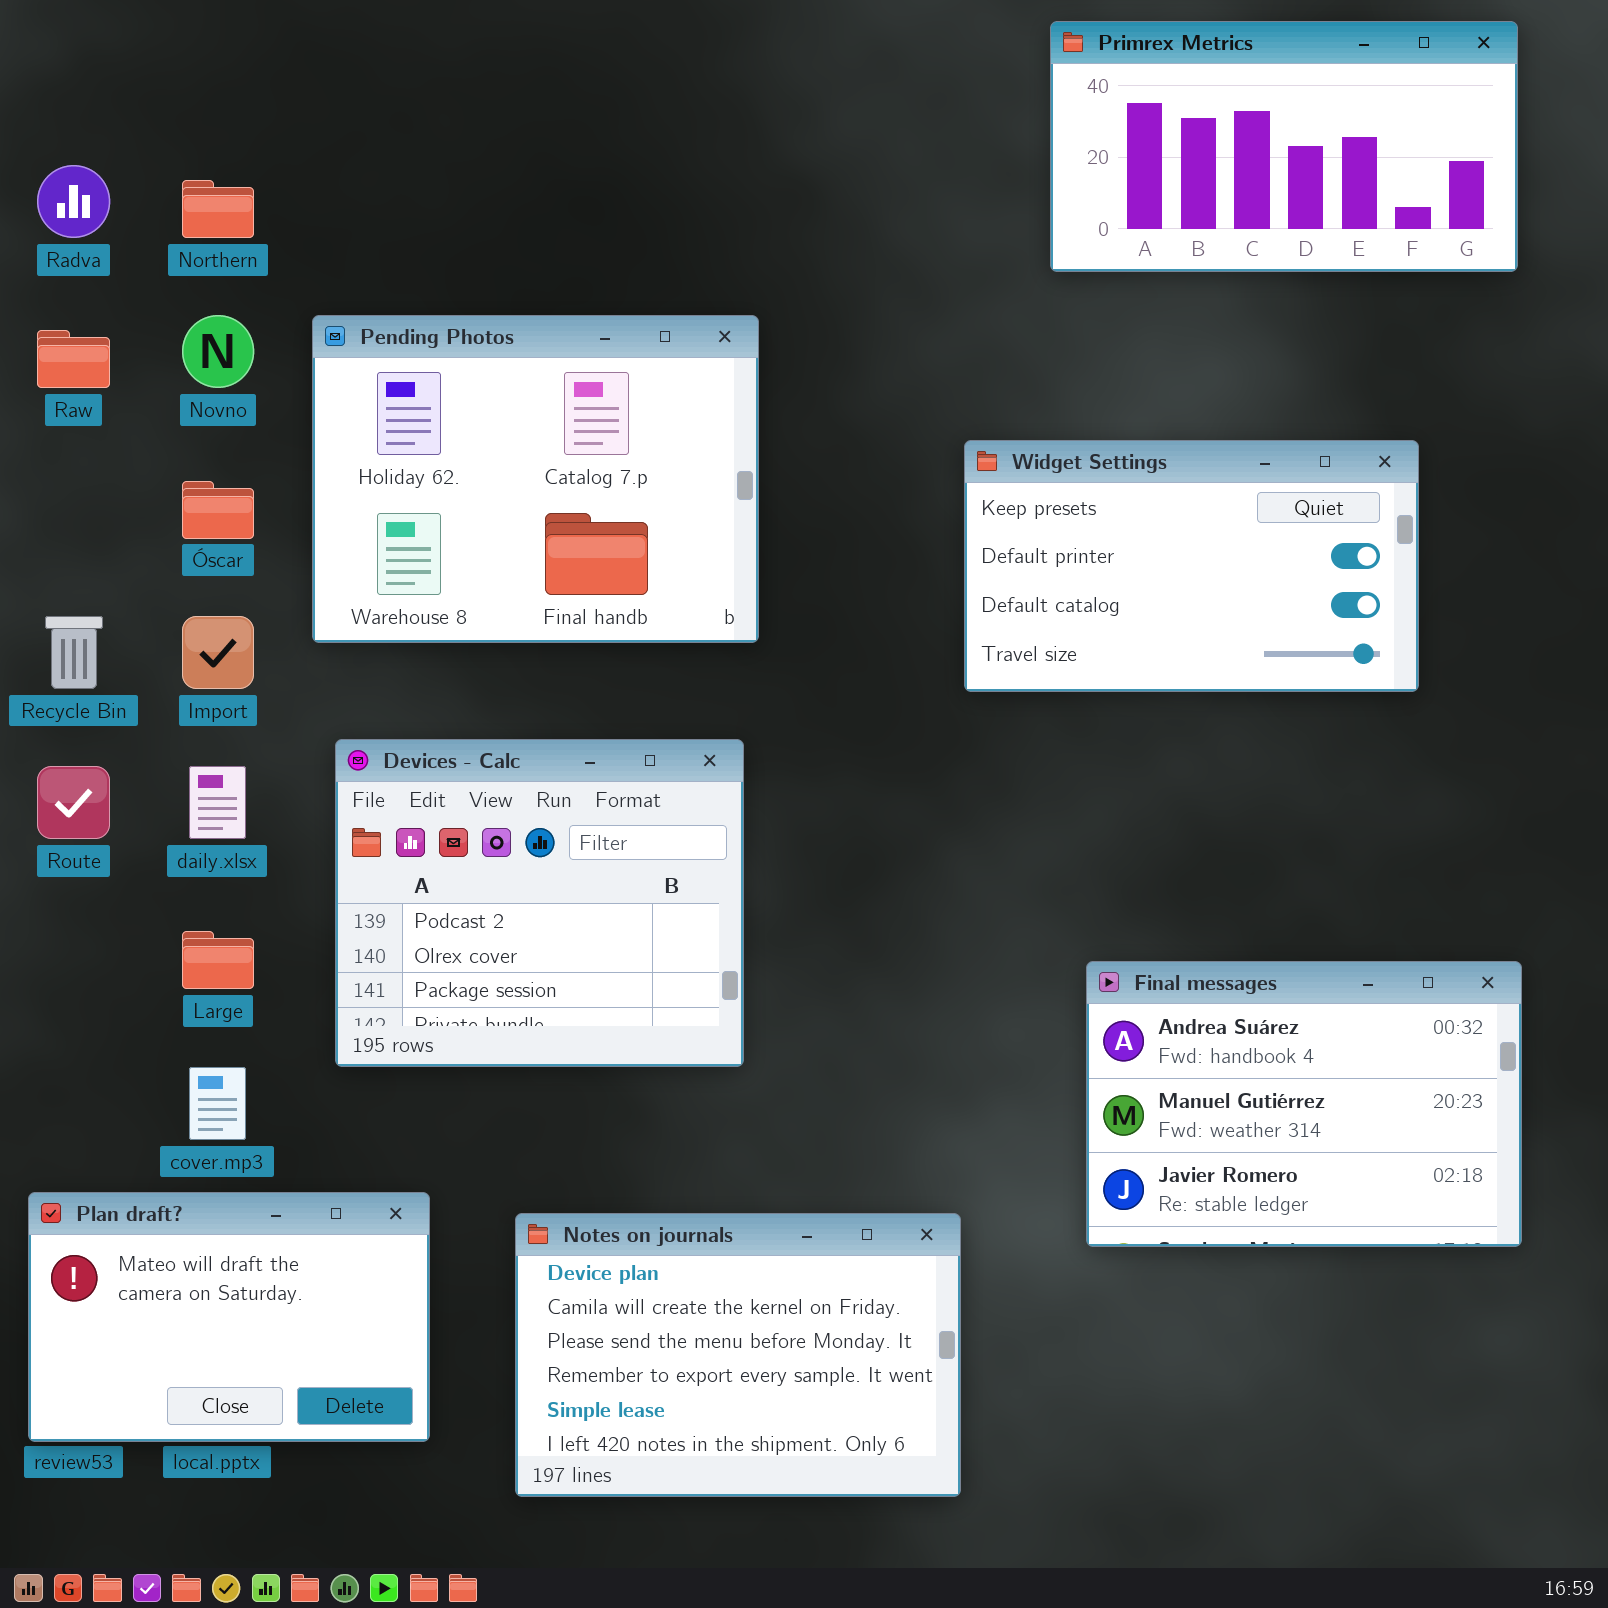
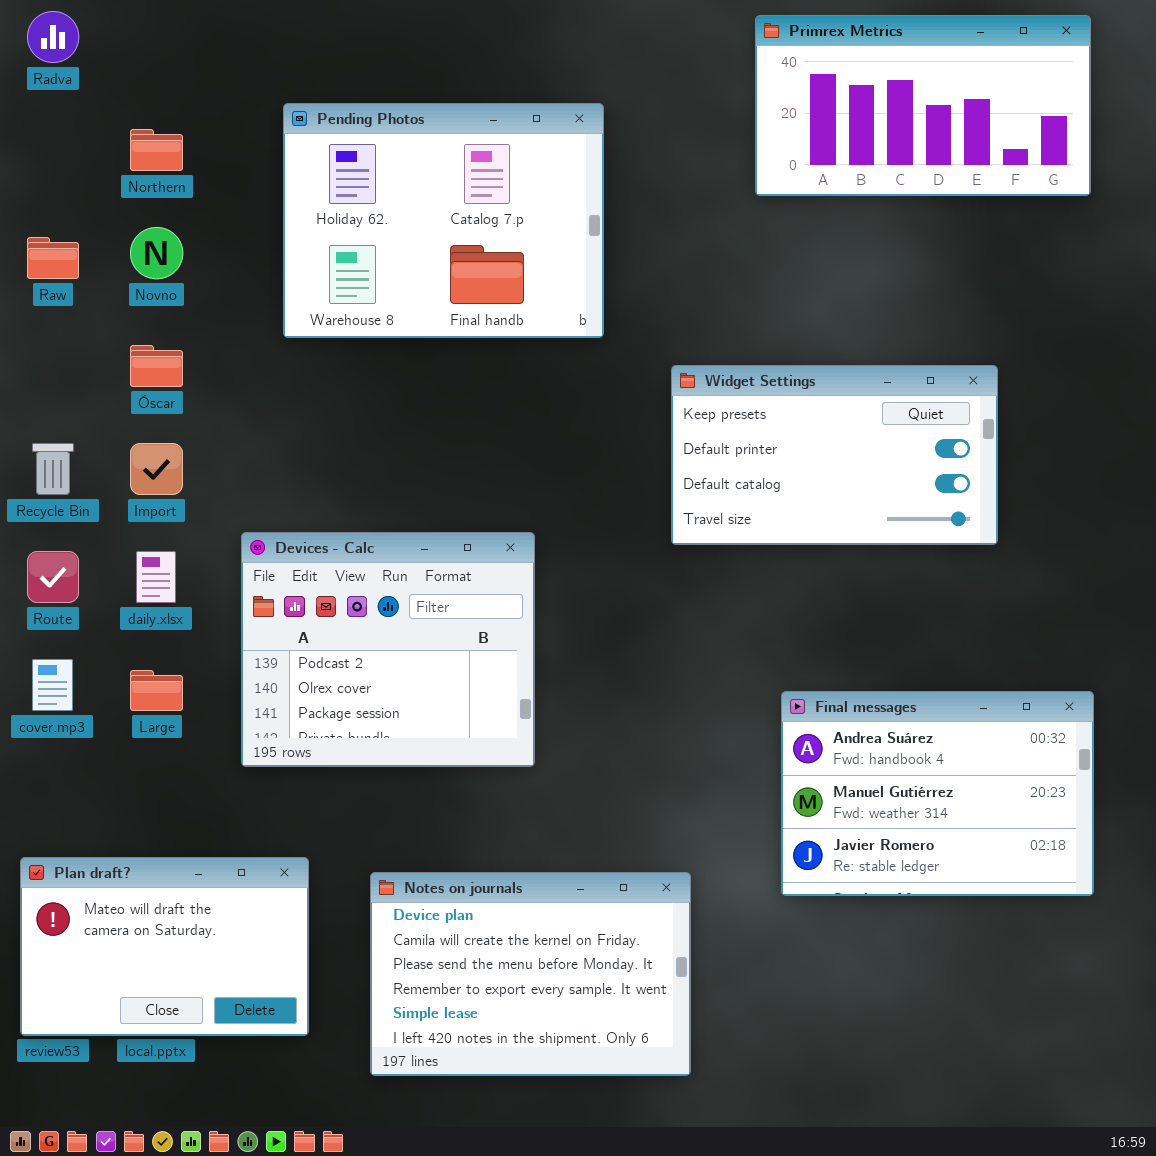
Radva: [37,165,110,238] -> [27,11,79,63], moved
Pending Photos: [312,315,759,643] -> [283,103,604,338], moved
Widget Settings: [964,440,1419,692] -> [671,365,998,545], moved
cover.mp3: [189,1067,246,1140] -> [32,659,73,711], moved

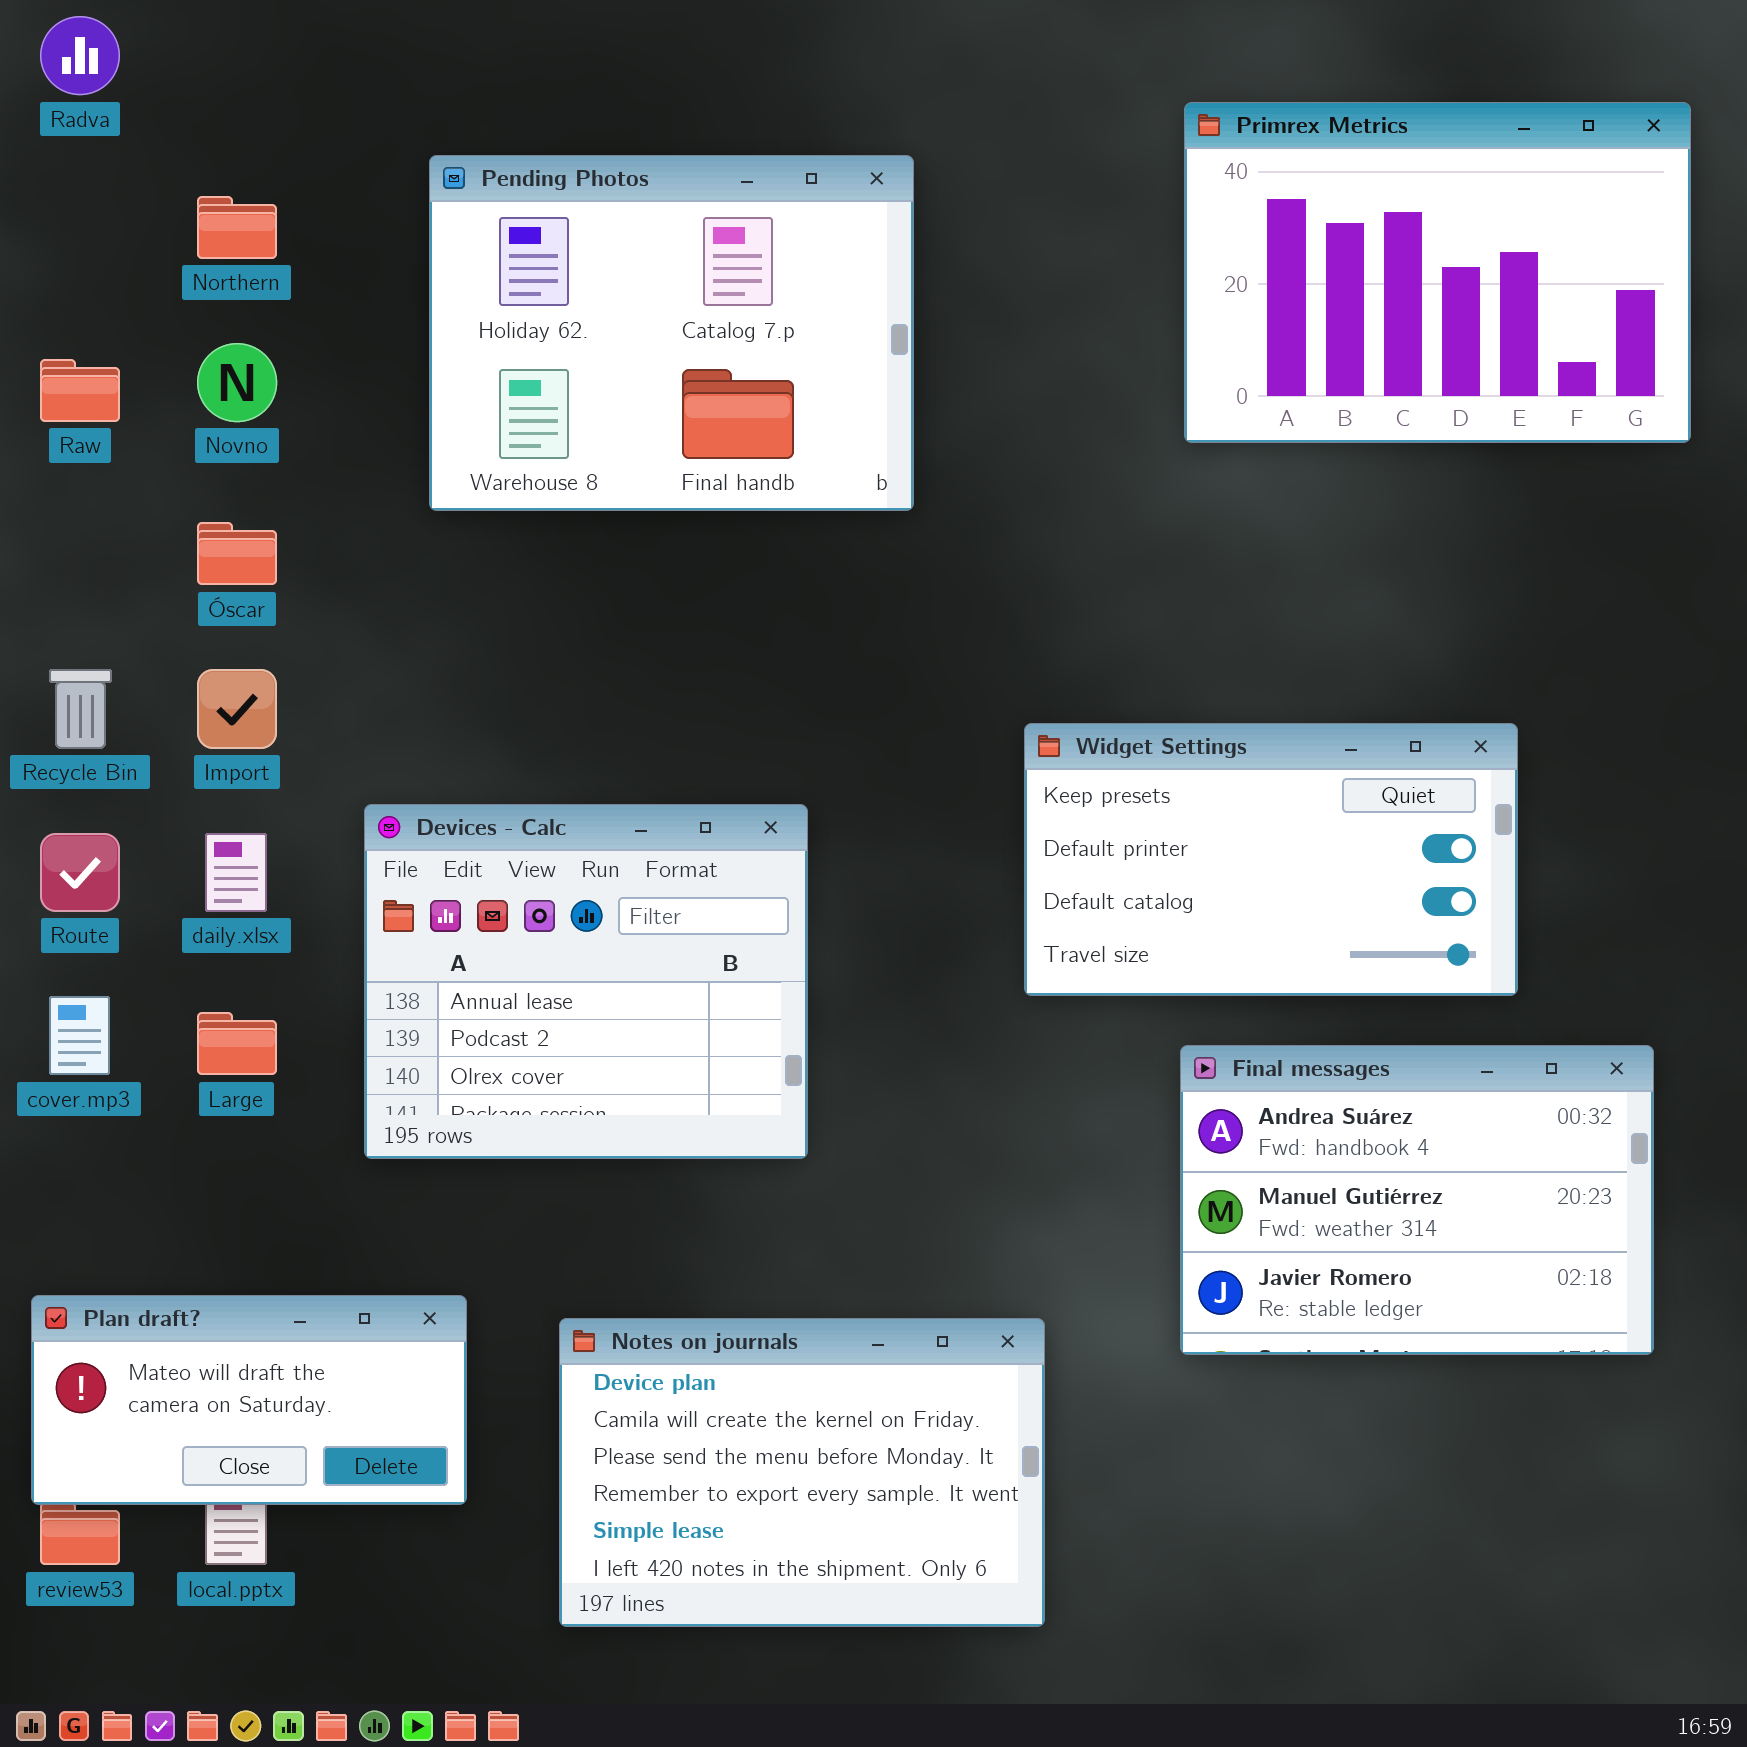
Primrex Metrics: [755,15,1091,196] -> [1184,102,1691,443], moved, resized
Widget Settings: [671,365,998,545] -> [1024,723,1518,996], moved
Devices - Calc: [241,532,535,767] -> [364,804,808,1159], scrolled up 1 row
Plan draft?: [20,857,309,1036] -> [31,1295,467,1505], resized

